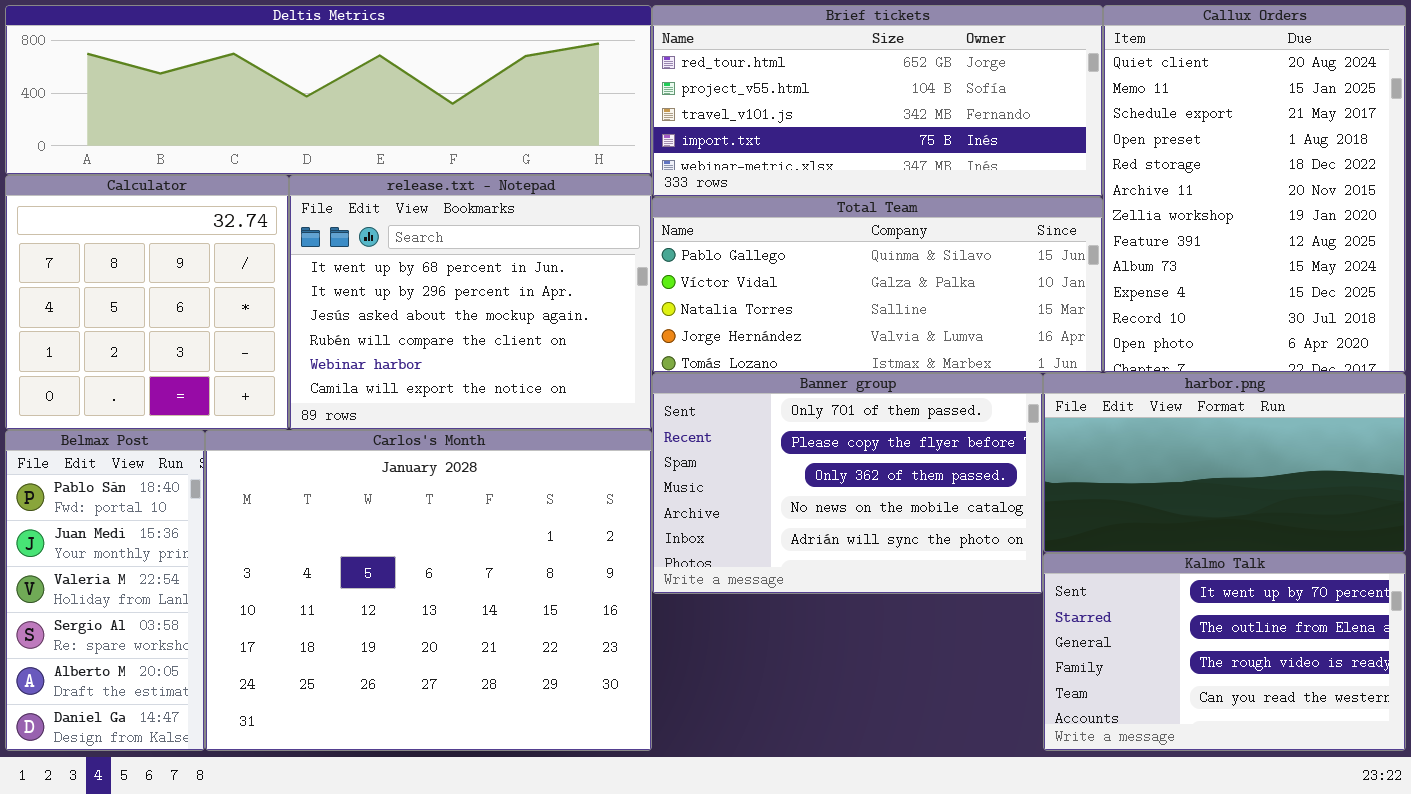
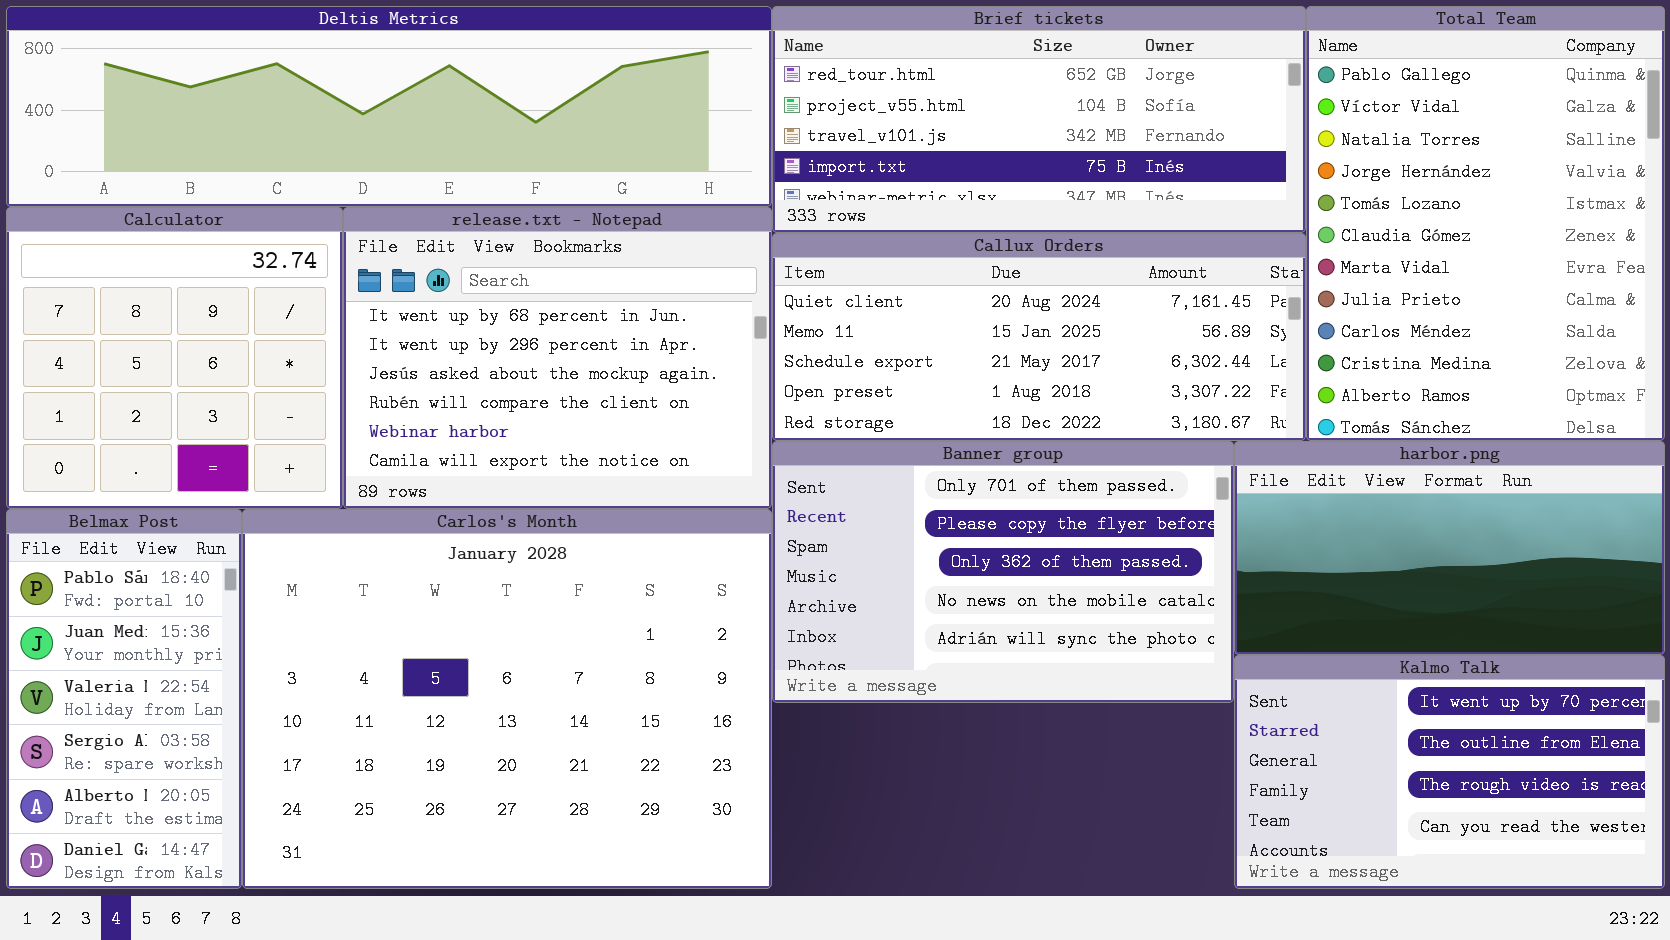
Callux Orders: [1103,5,1406,373] -> [772,233,1306,441], moved, resized
Total Team: [652,197,1103,373] -> [1306,6,1665,441], moved, resized

